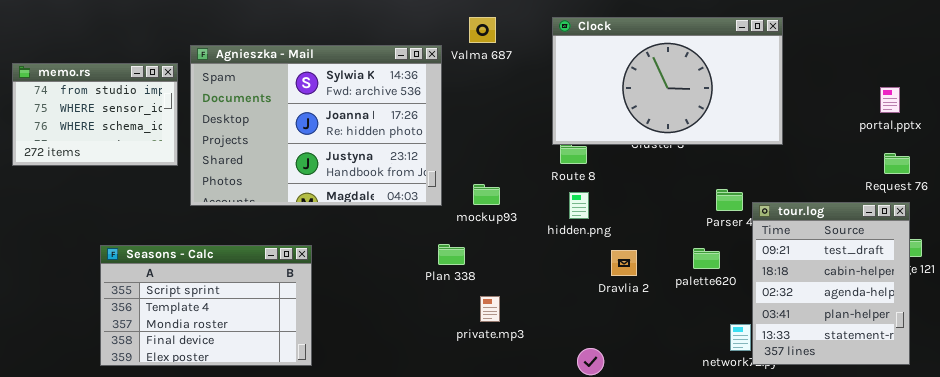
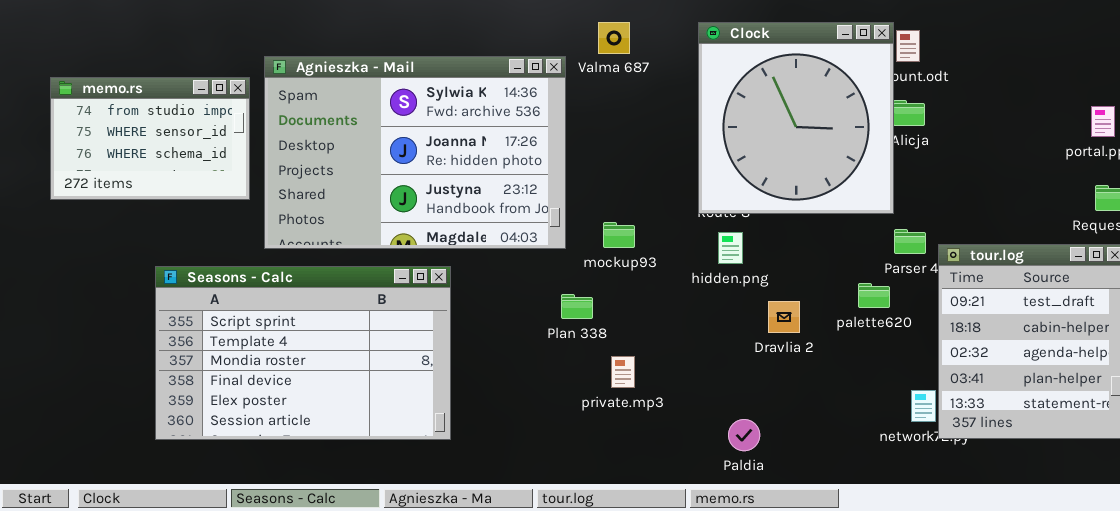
Clock: [552,17,783,145] -> [698,22,894,214], resized
Seasons - Calc: [100,245,312,366] -> [155,266,451,440], resized
palette620: [693,248,720,269] -> [858,283,890,308], moved

